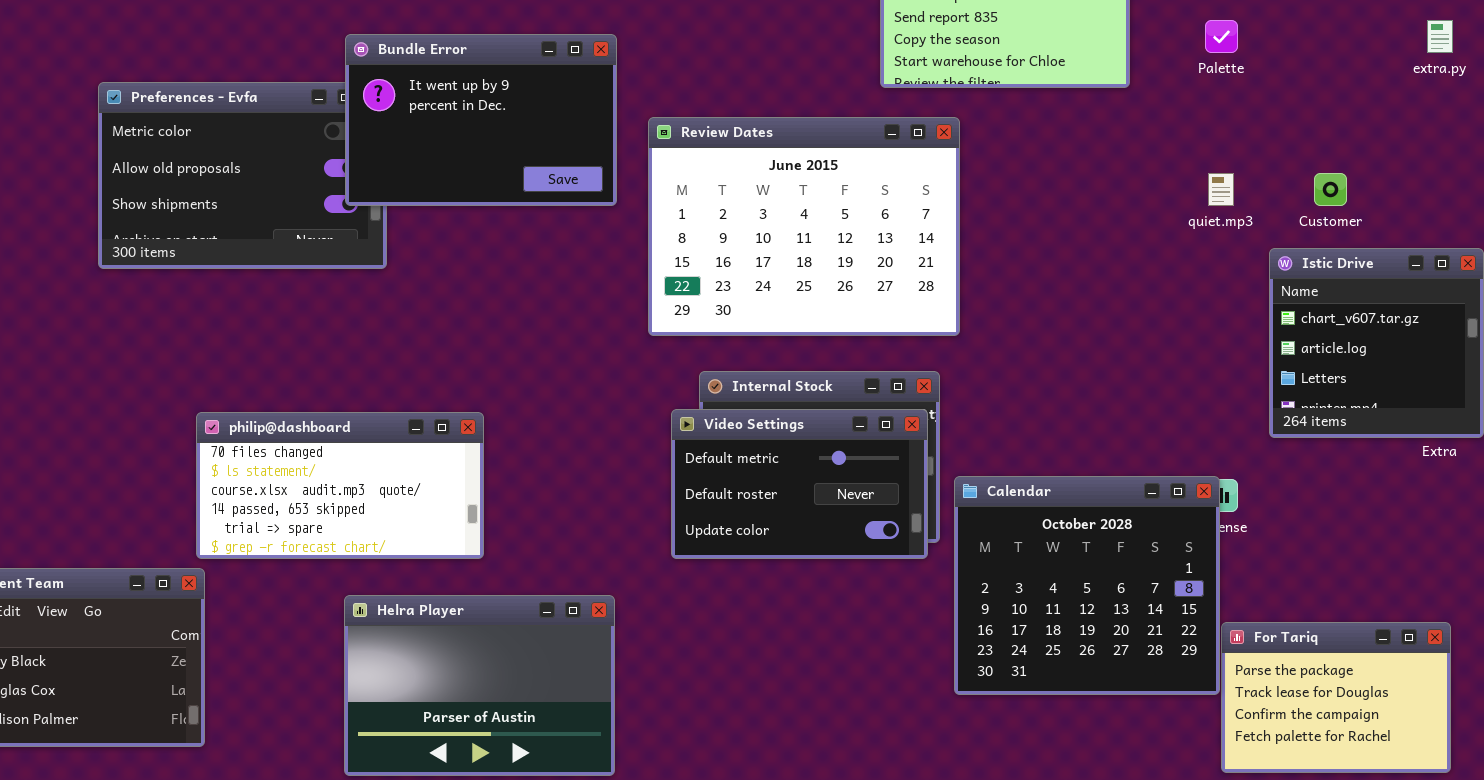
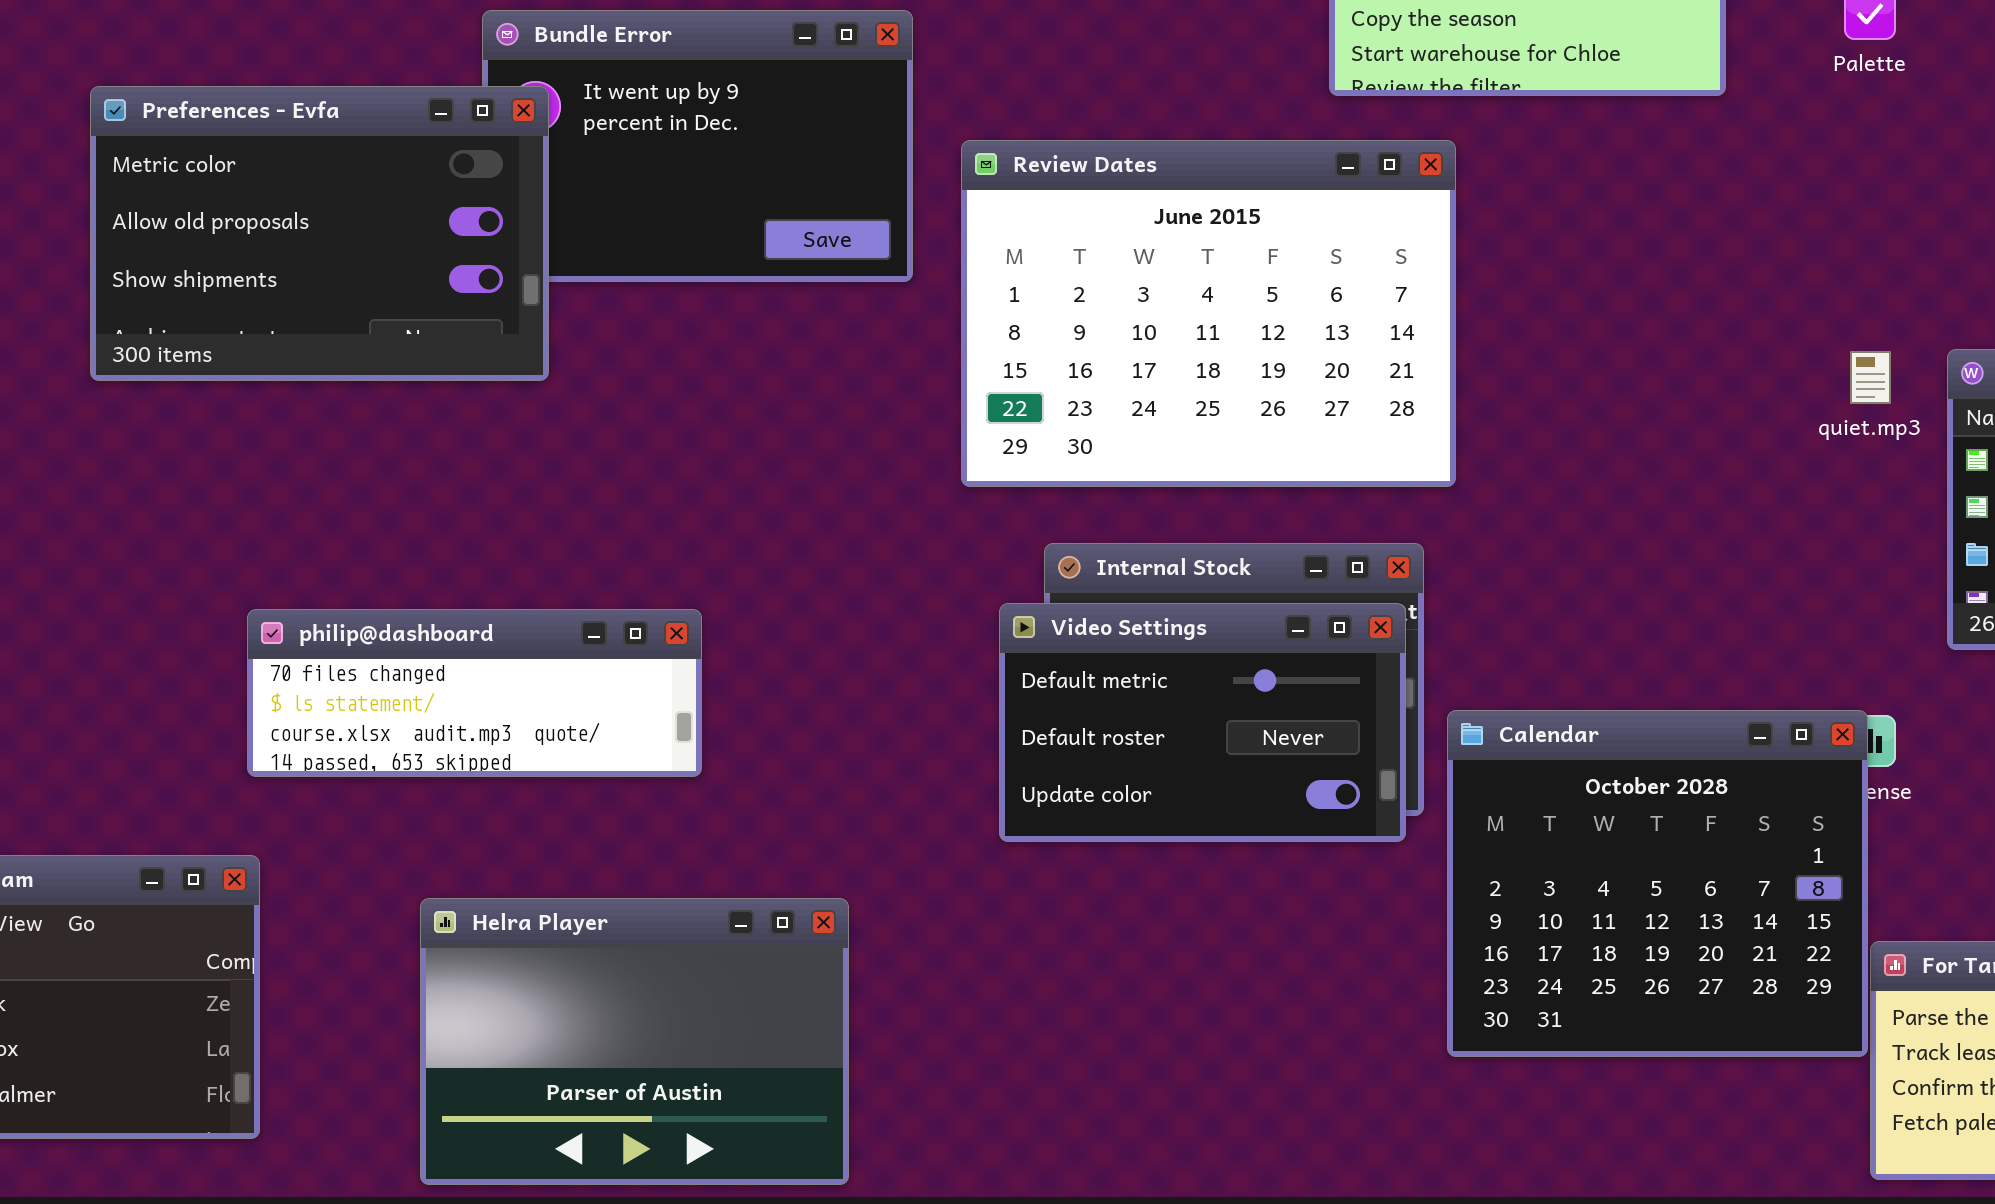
Preferences - Evfa: [98,82,387,269] -> [90,86,549,381], raised
quiet.mp3: [1208,173,1234,206] -> [1850,351,1891,404], moved
philip@dashboard: [196,412,484,559] -> [247,609,702,777], resized
Helra Player: [344,595,615,776] -> [420,898,849,1185], moved

